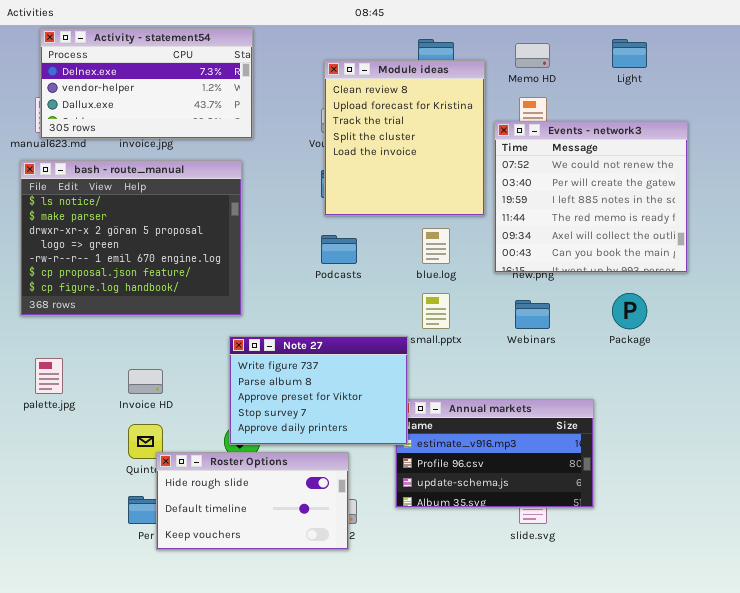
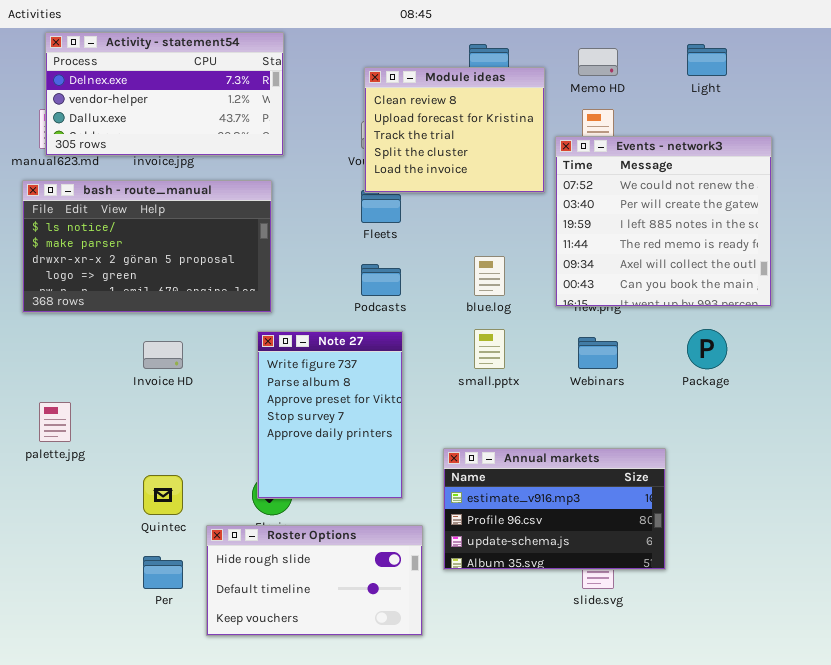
Module ideas: [324,60,485,216] -> [364,67,545,193], resized
bash - route_manual: [20,160,242,316] -> [22,180,272,313], resized
Note 27: [229,336,408,445] -> [257,331,403,499], resized
Invoice HD: [128,369,163,394] -> [143,341,183,369], moved
Roster Options: [156,452,349,550] -> [206,525,423,636], moved

